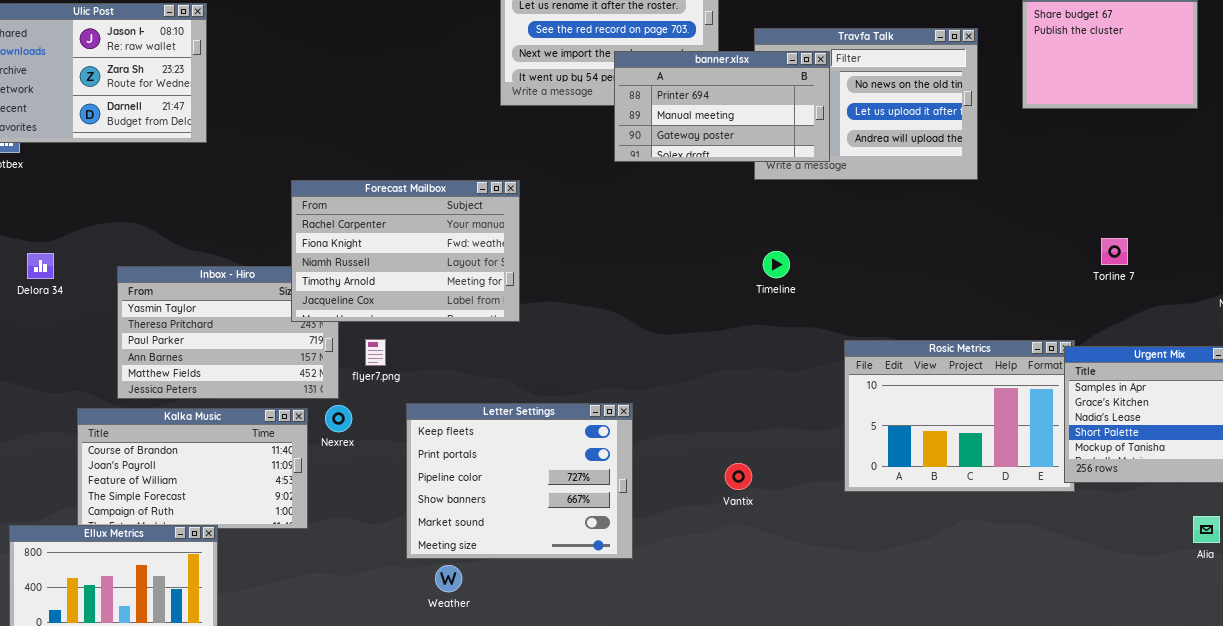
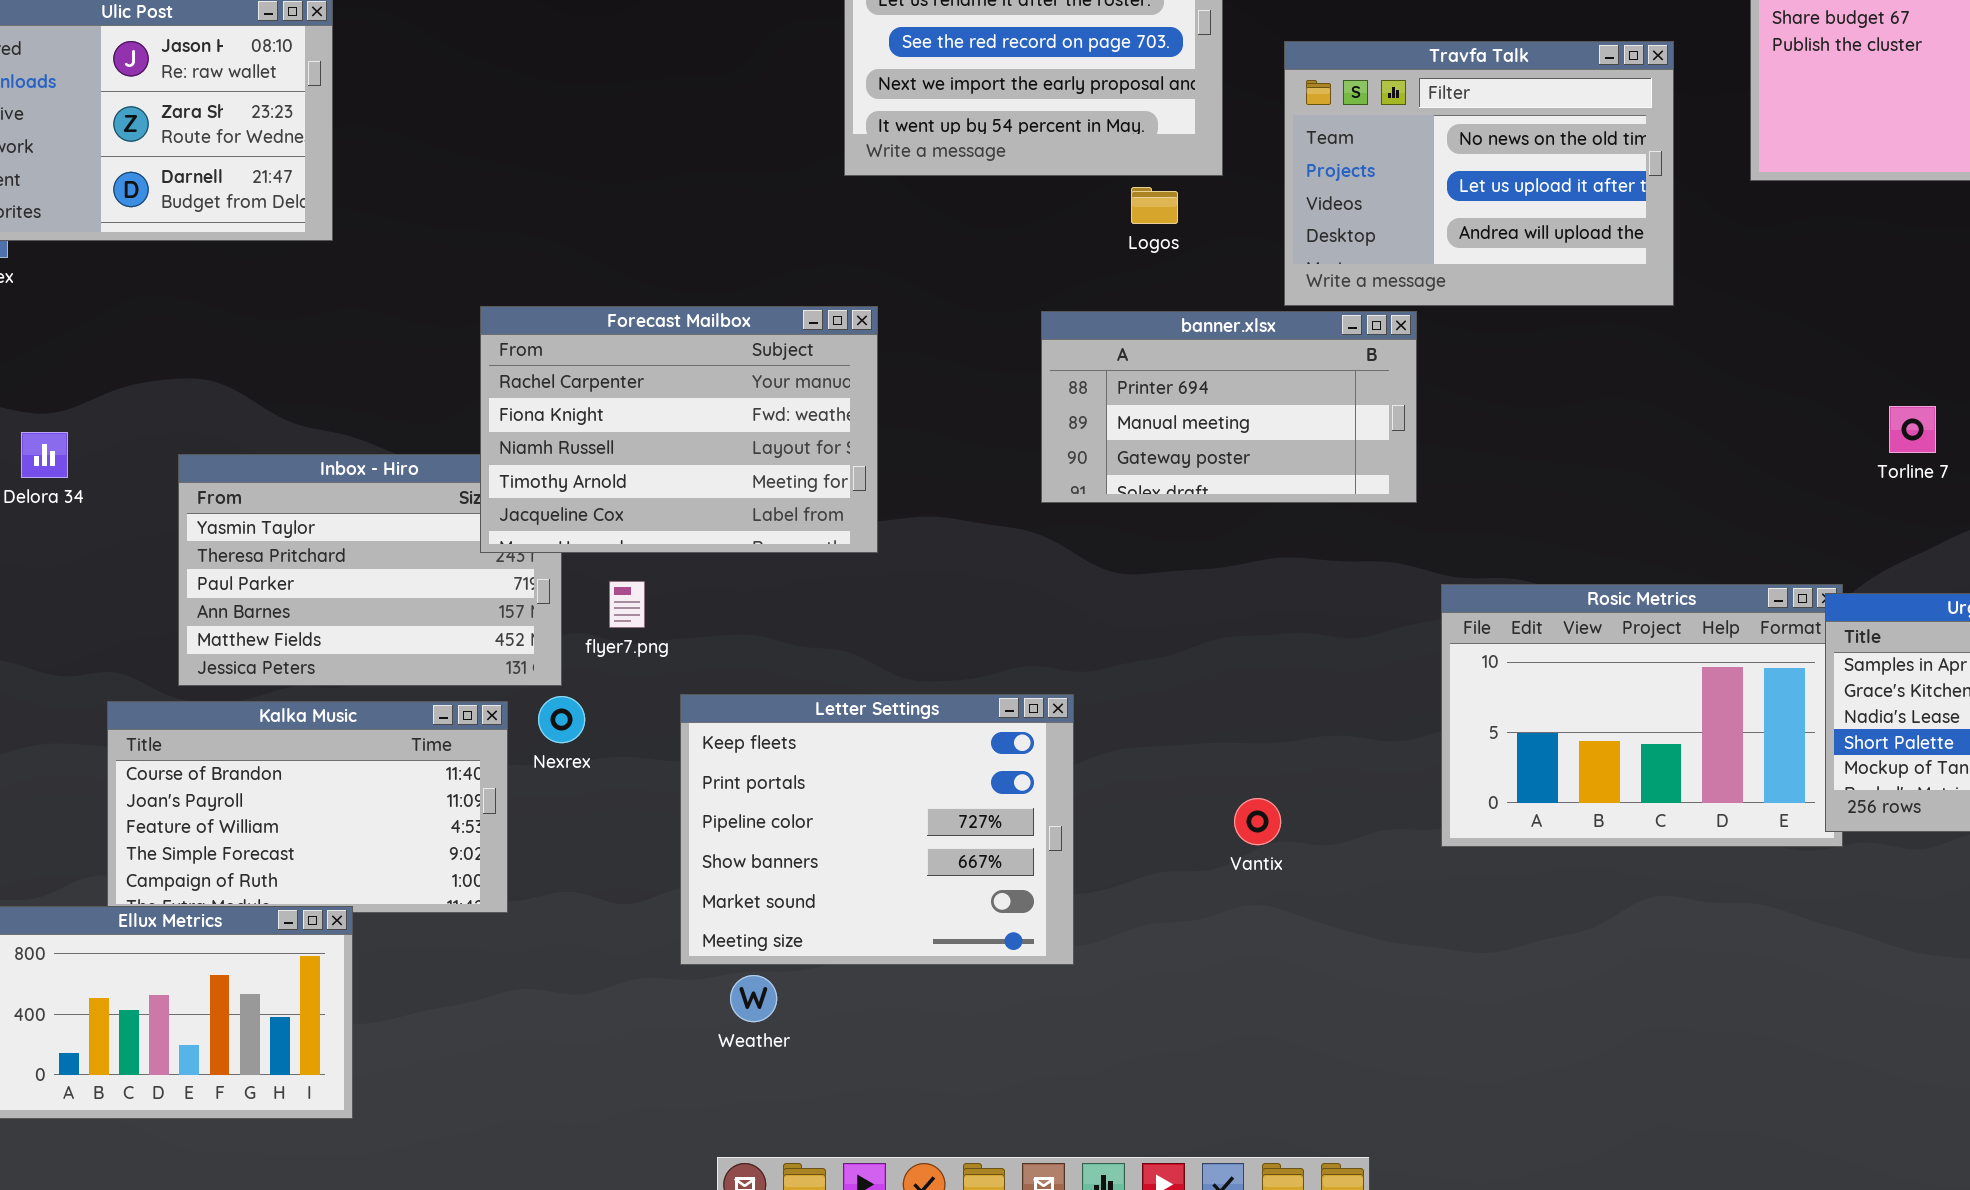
banner.xlsx: [614,51,830,162] -> [1041,311,1417,503], moved

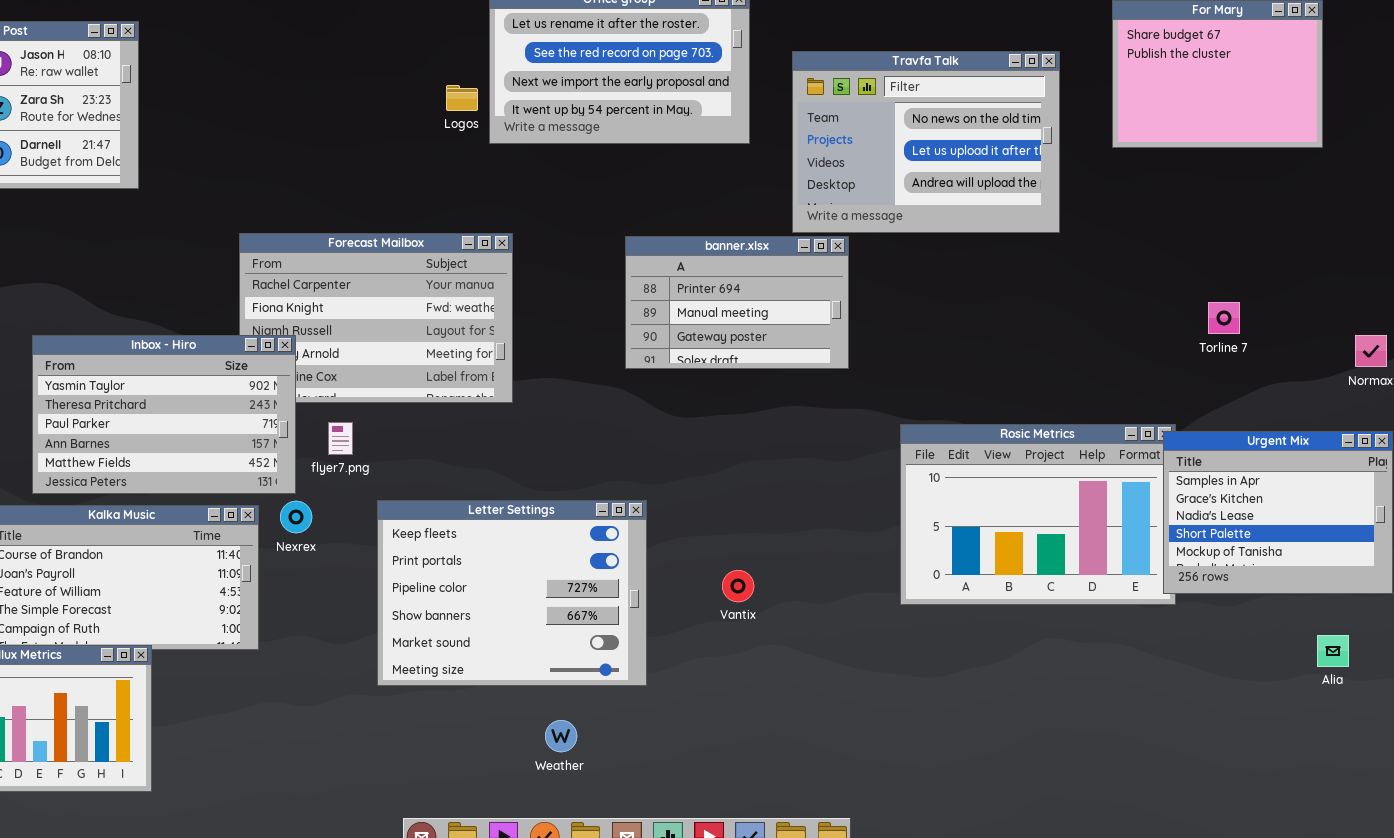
Logos: [1131,187,1178,224] -> [446,85,478,111], moved
banner.xlsx: [1041,311,1417,503] -> [625,236,849,369], resized
Inbox - Hiro: [178,454,562,686] -> [32,335,296,494], raised
Vantix: [1234,798,1281,845] -> [722,570,754,602], moved
Weather: [730,975,777,1022] -> [545,720,577,752], moved

